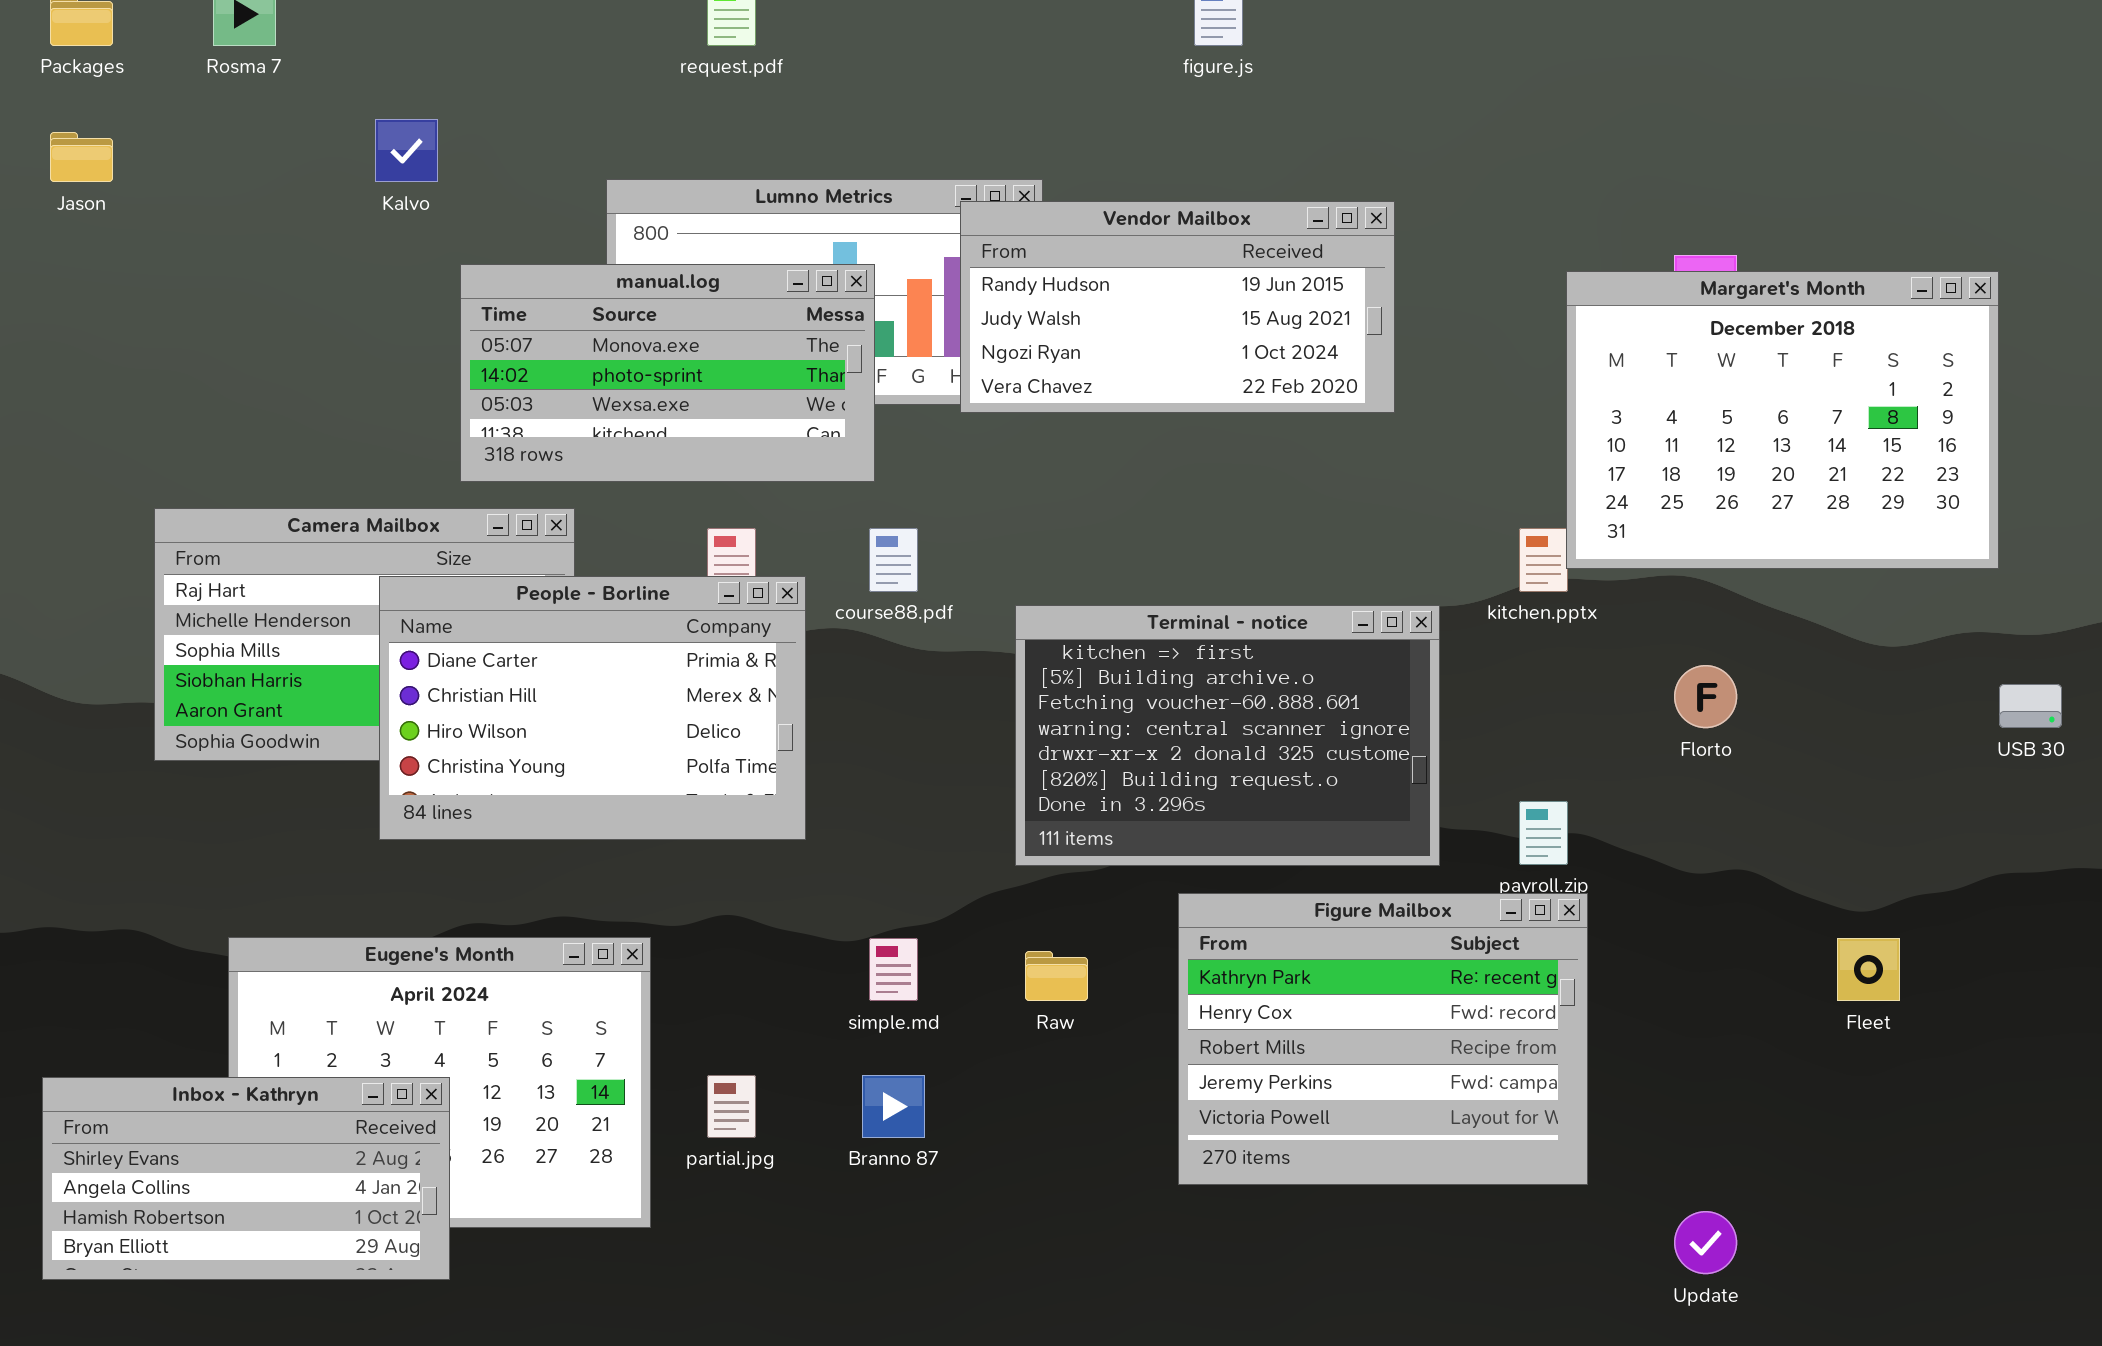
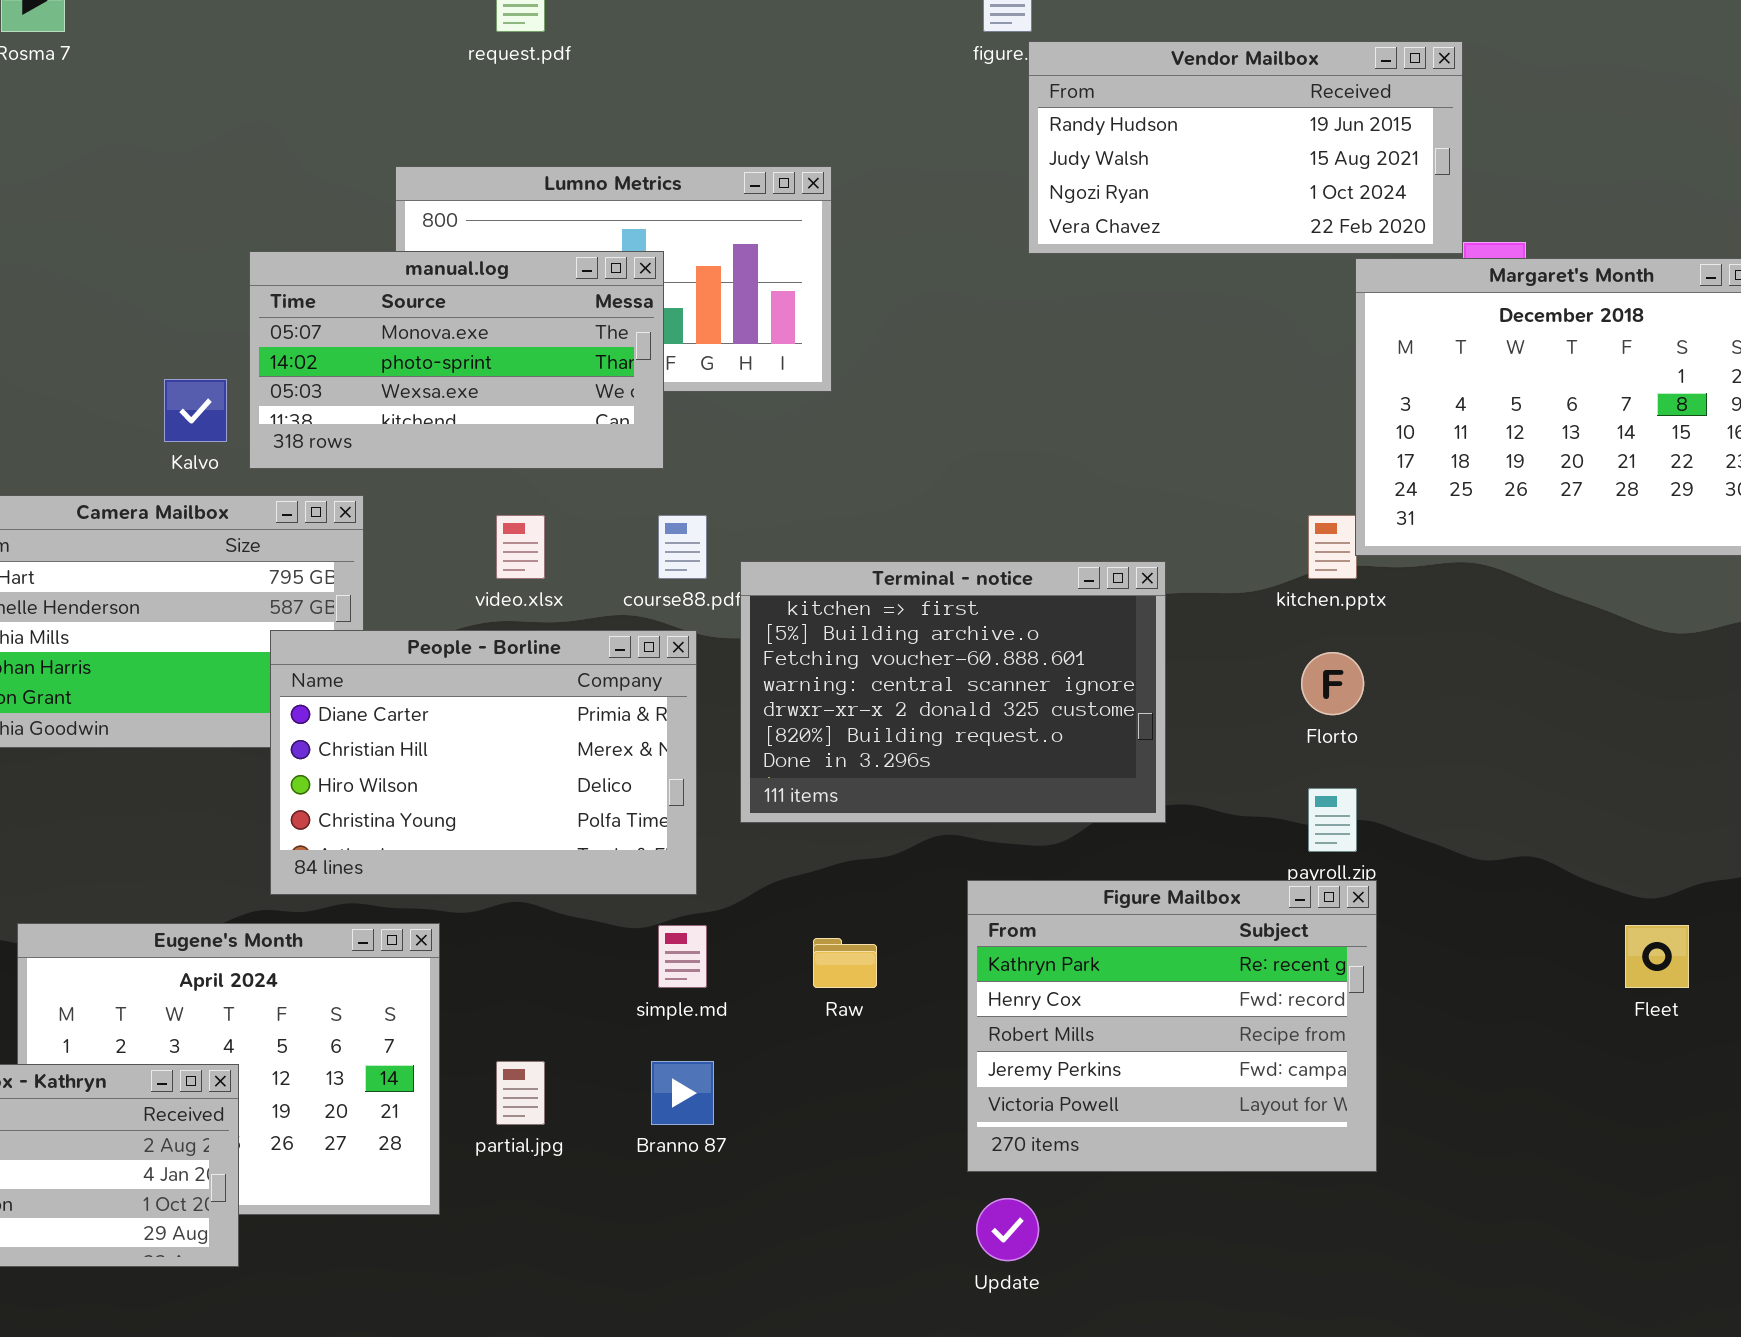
Kalvo: [375,119,438,182] -> [164,379,227,442], moved
Vendor Mailbox: [960,201,1395,413] -> [1028,41,1463,254], moved
People - Borline: [379,576,806,840] -> [270,630,697,895], moved
Terminal - notice: [1015,605,1440,866] -> [740,561,1166,823], moved
Florto: [1674,665,1737,728] -> [1301,652,1364,715], moved
Update: [1674,1211,1737,1274] -> [976,1198,1039,1261], moved

